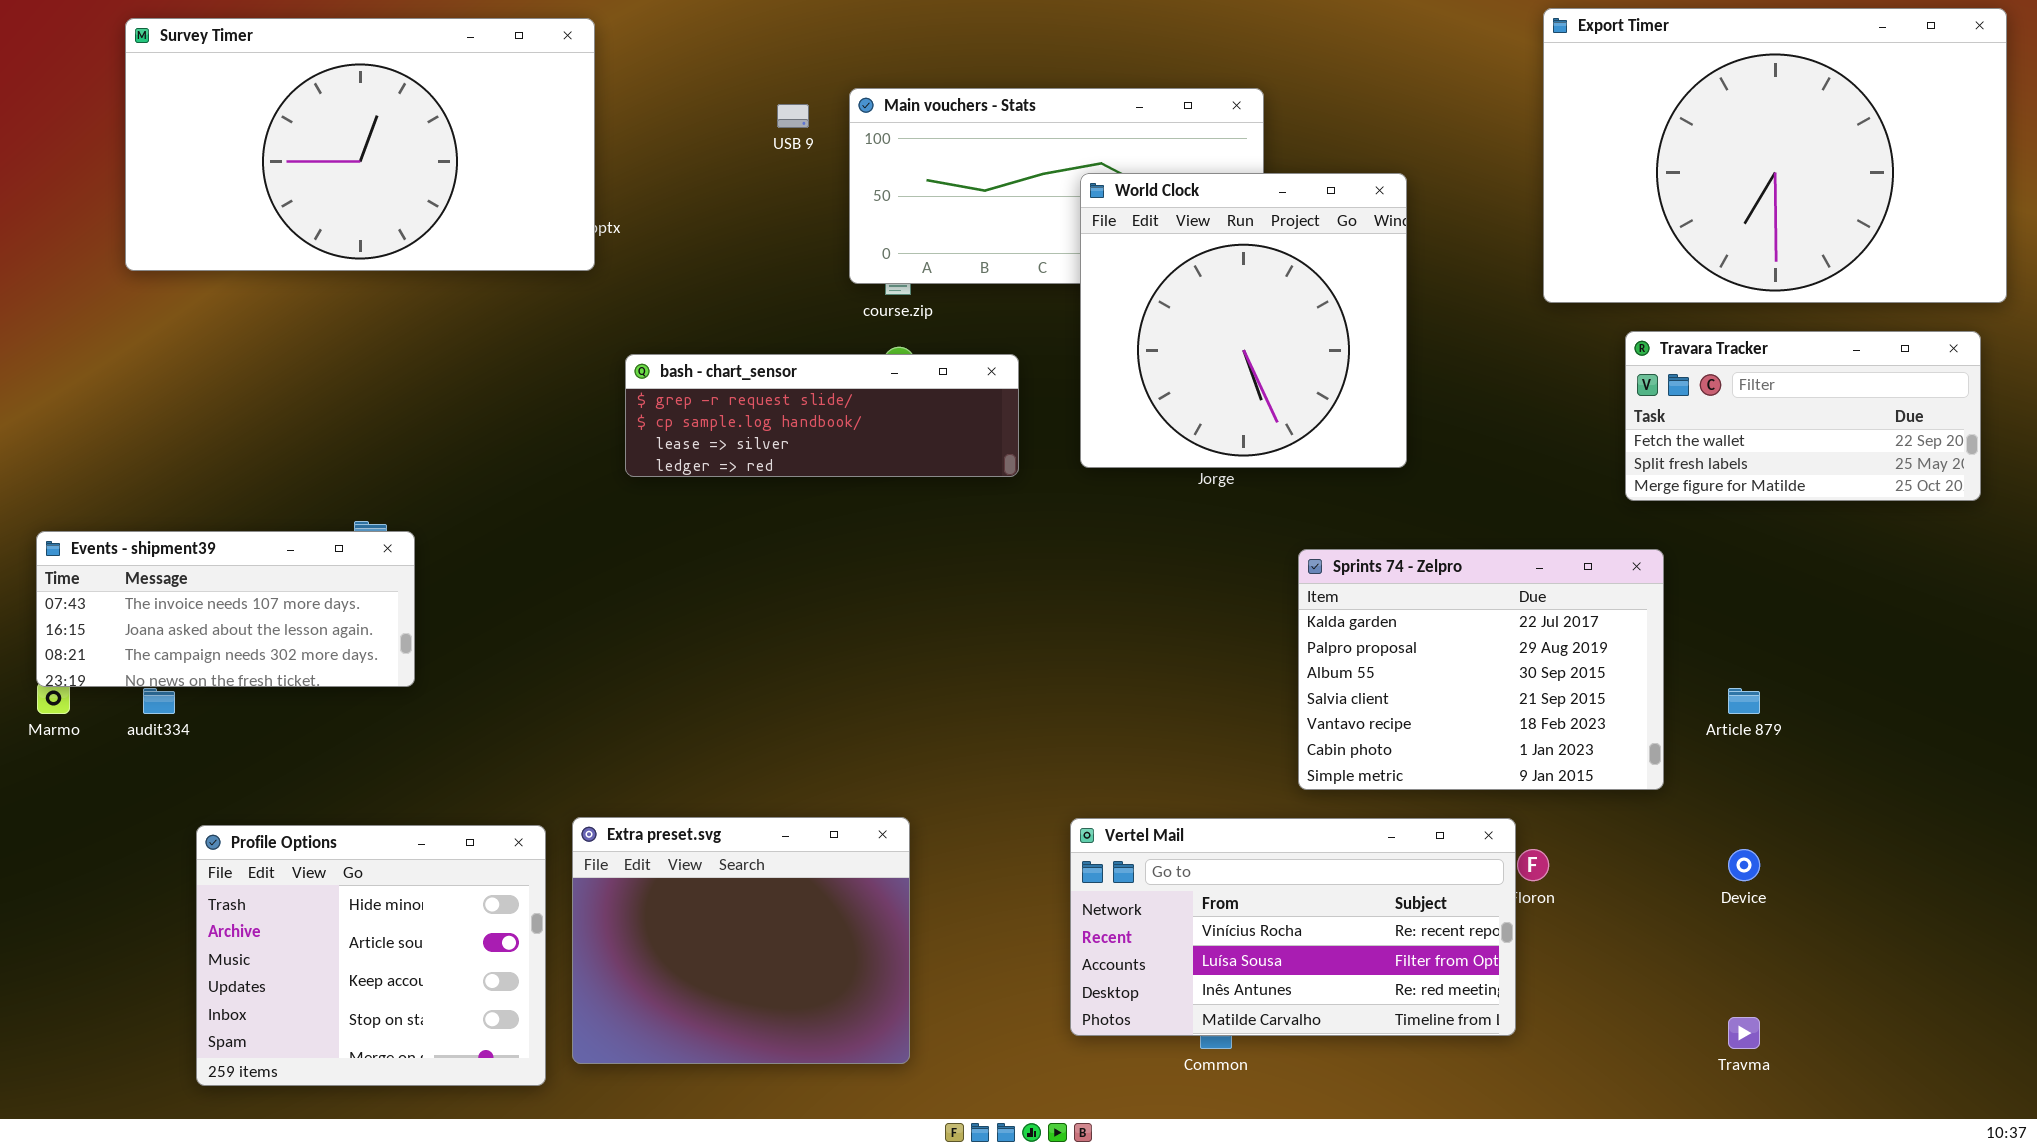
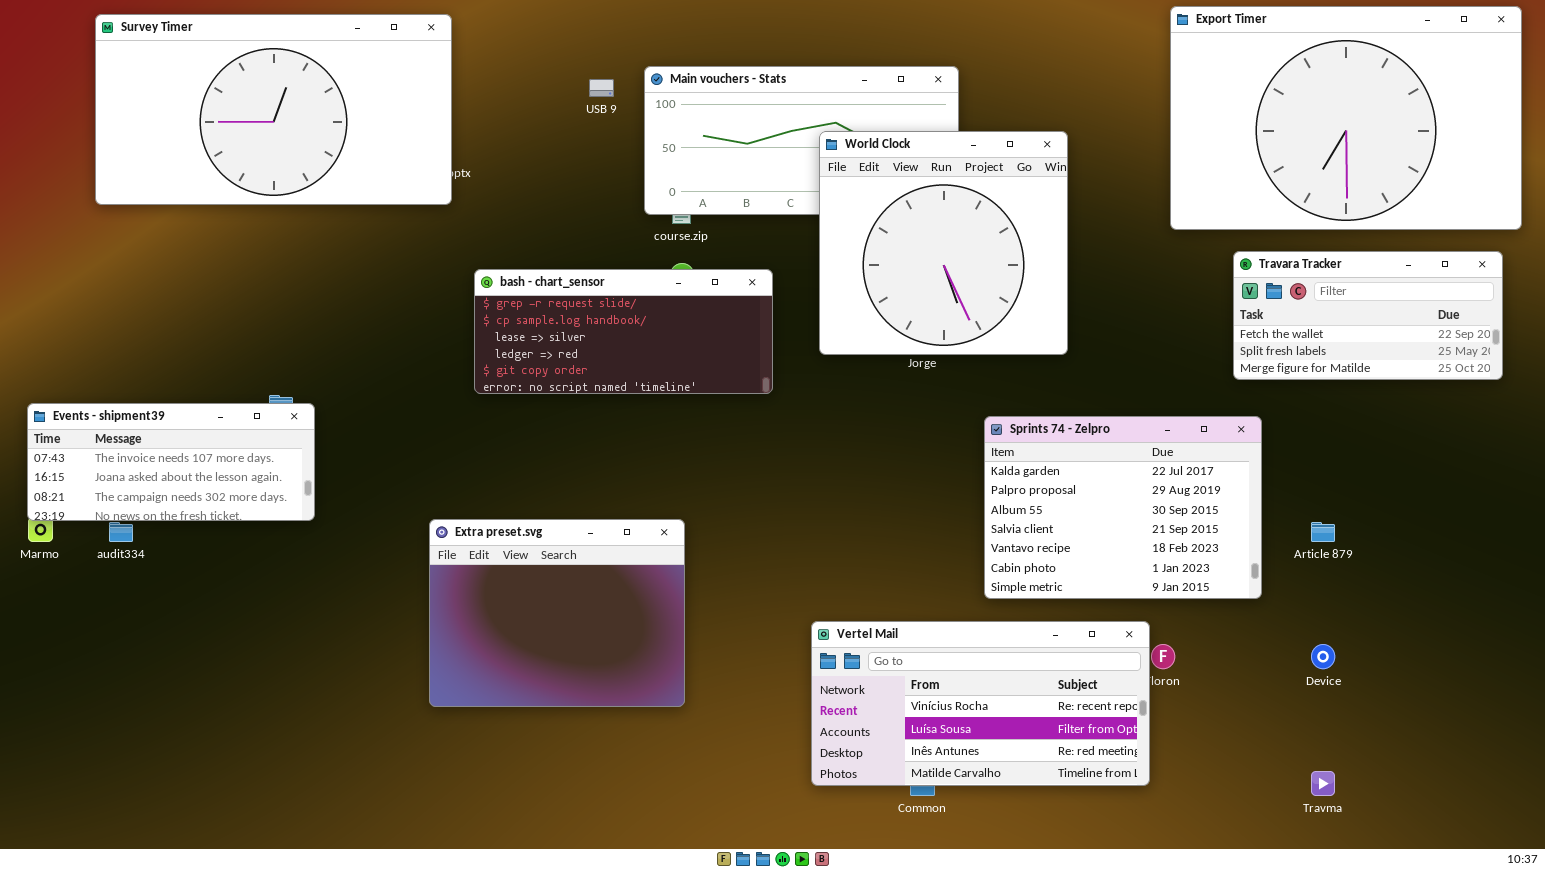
bash - chart_sensor: [625,354,1019,477] -> [474,269,773,394], resized
Extra preset.svg: [572,817,910,1064] -> [429,519,685,707], moved
Profile Options: [196,825,546,1086] -> none, closed

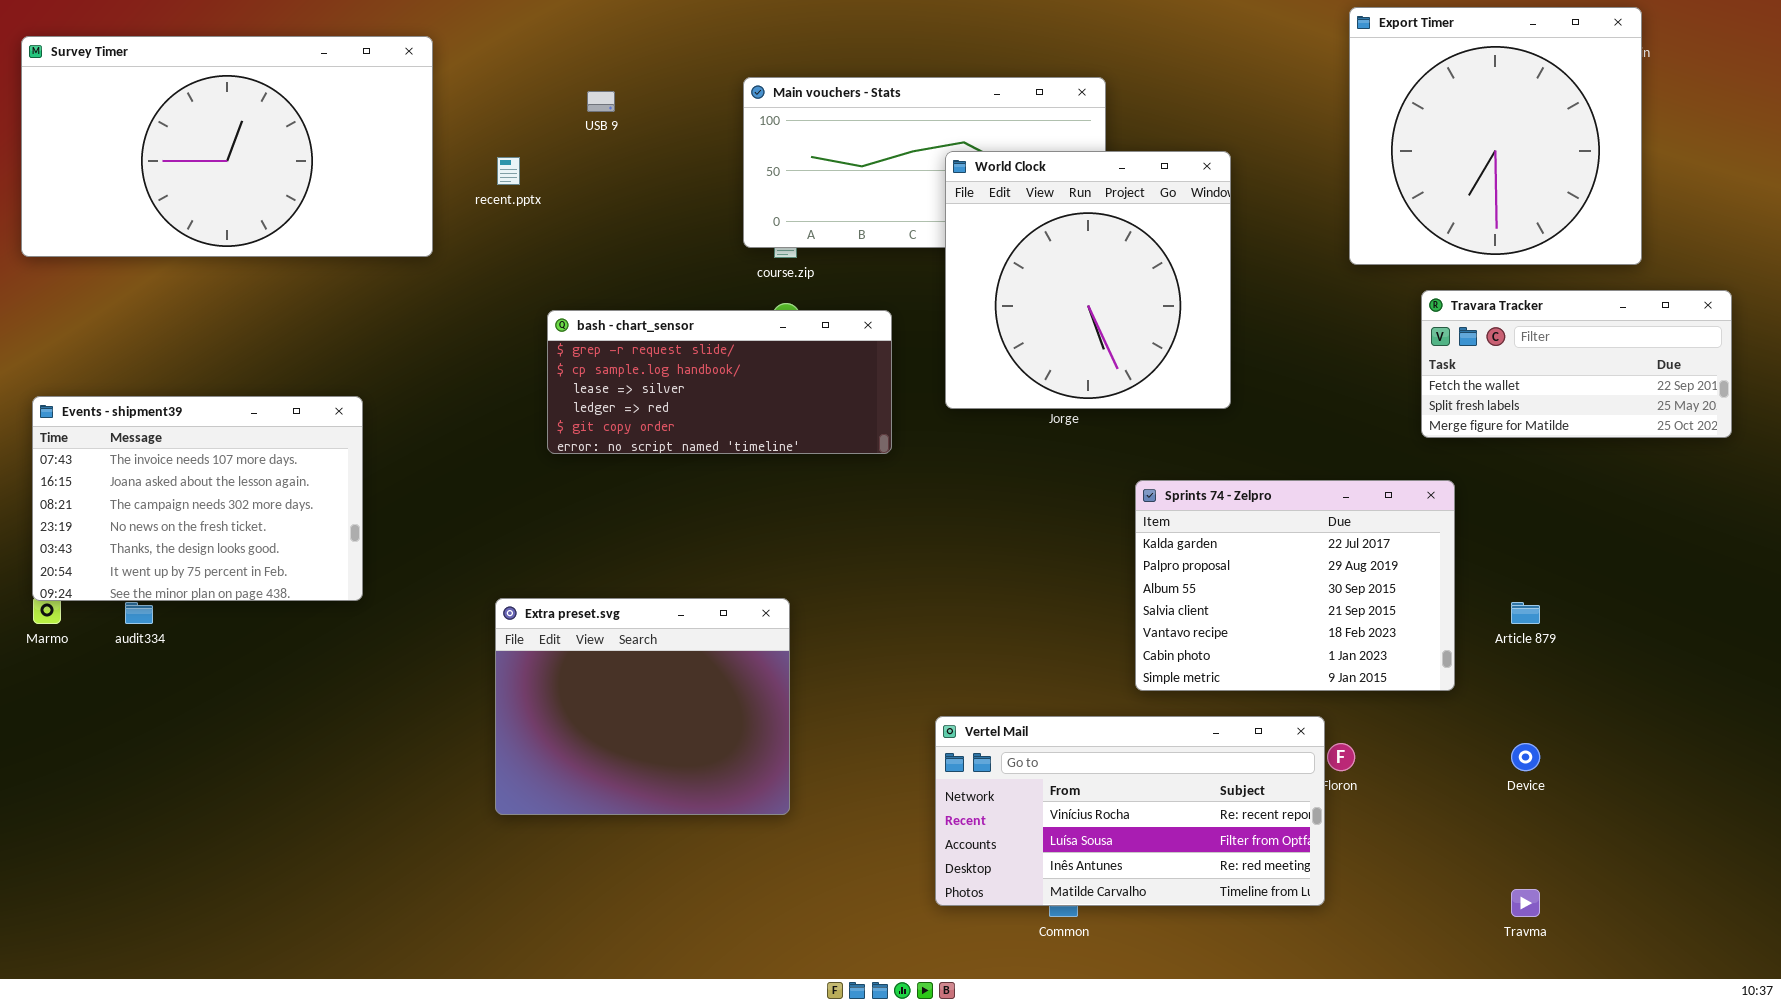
Export Timer: [1170,6,1522,230] -> [1349,7,1642,265], resized
Survey Timer: [95,14,452,205] -> [21,36,433,257], moved
USB 9: [589,79,614,97] -> [587,91,615,112], moved
Events - shipment39: [27,403,315,521] -> [32,396,363,601], resized

